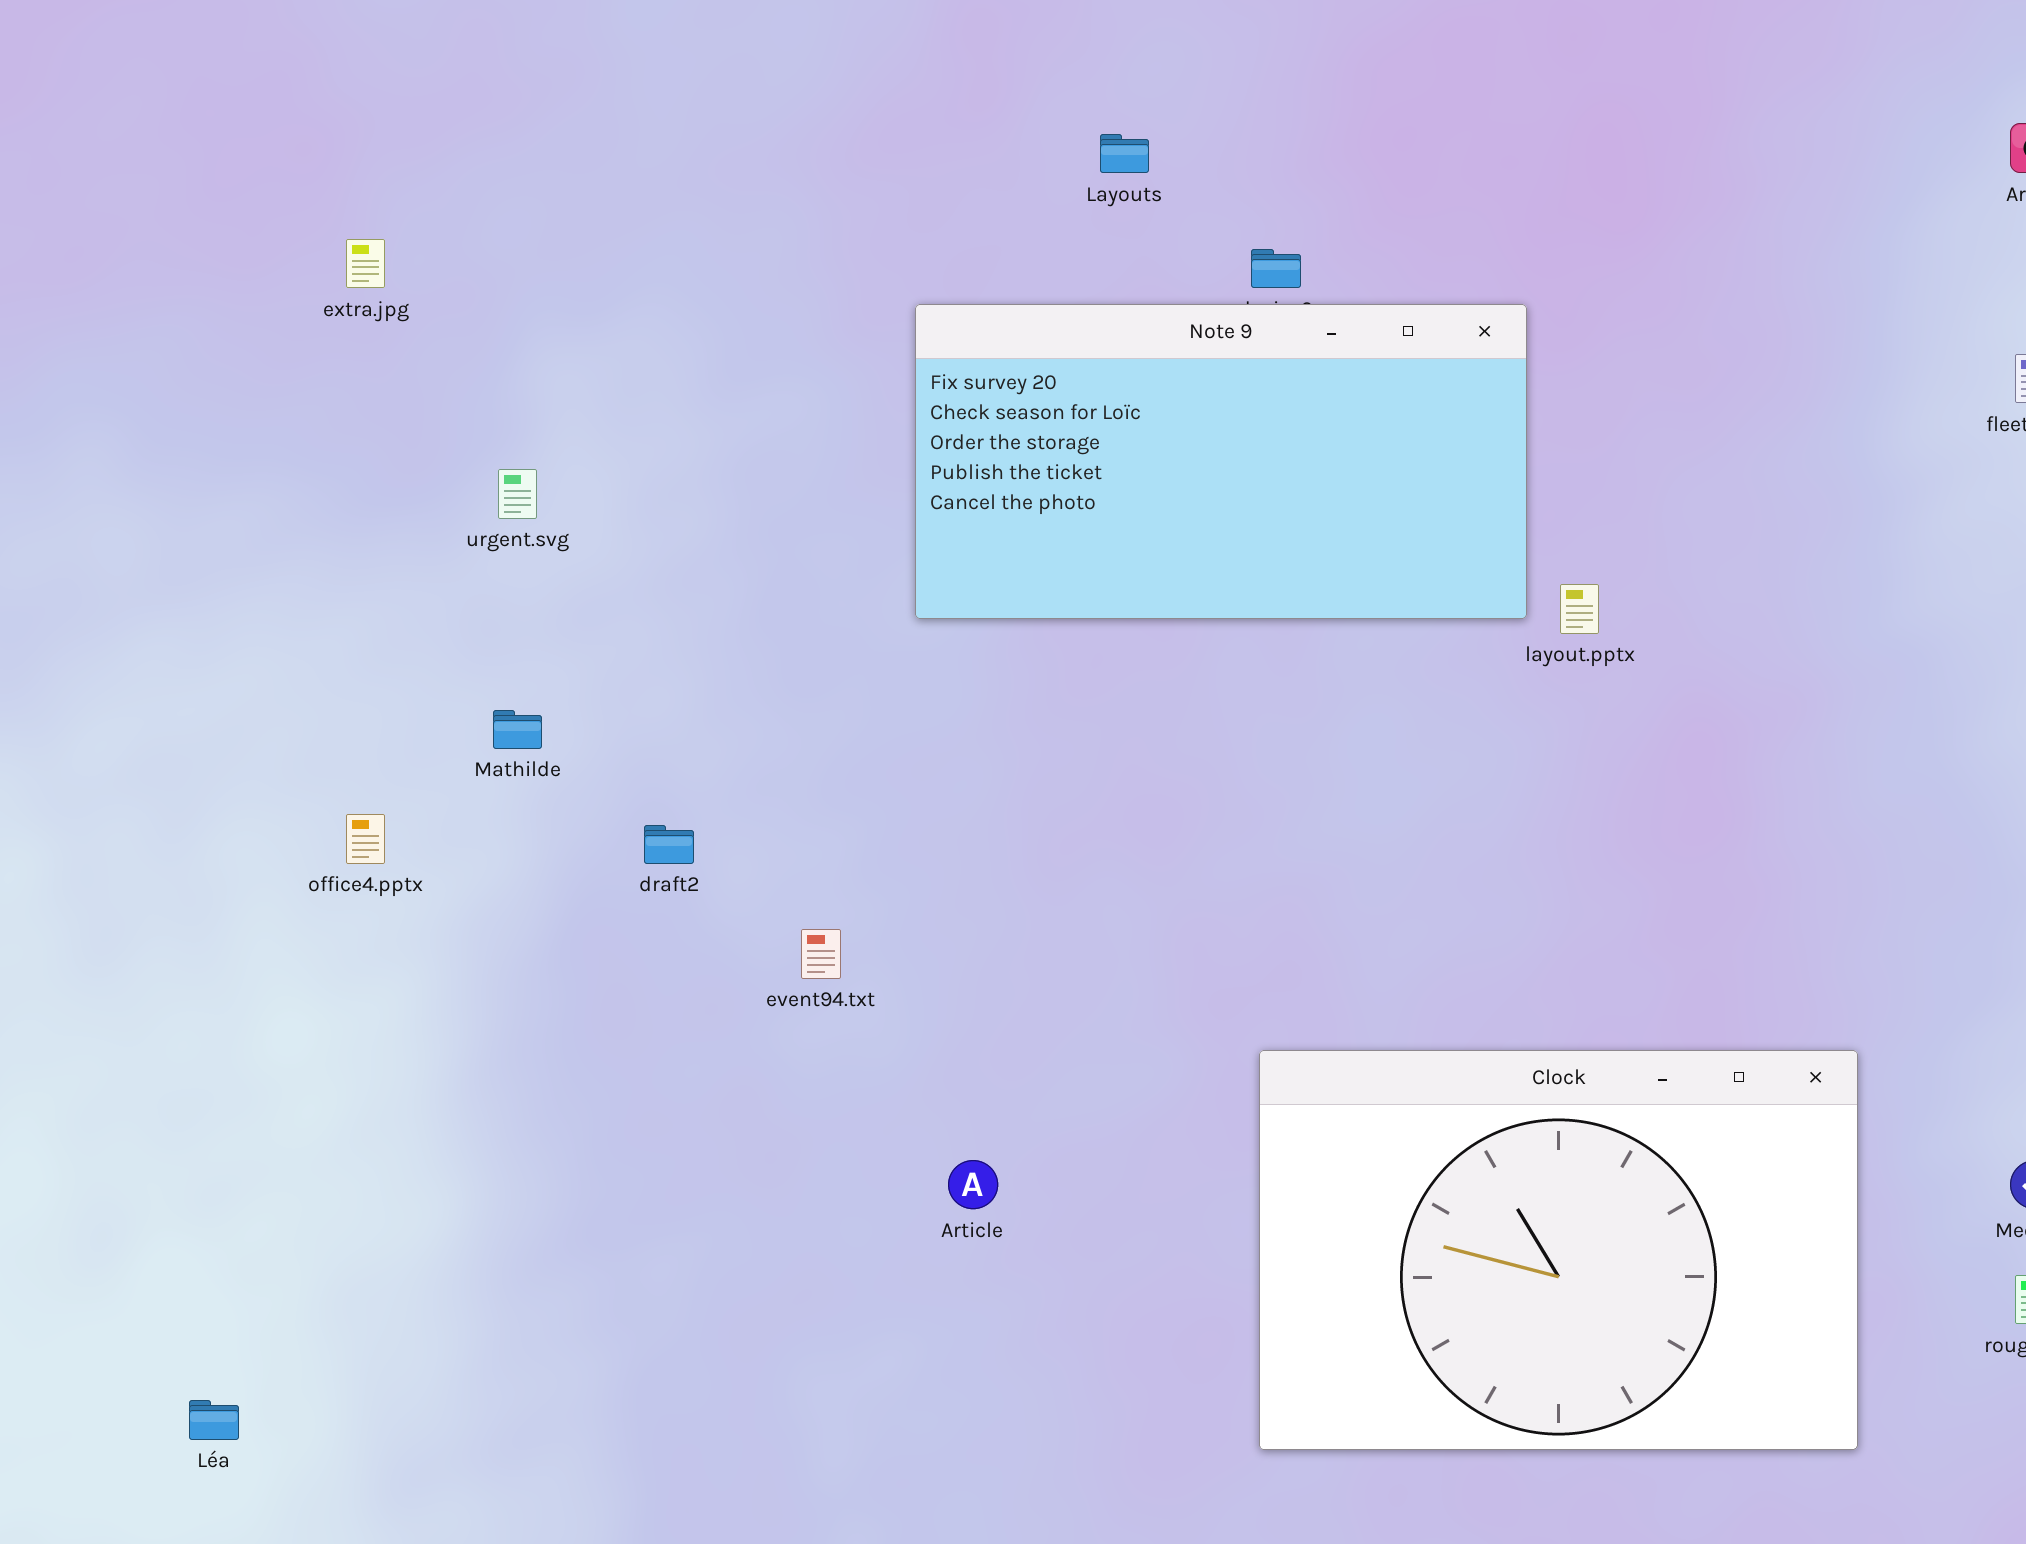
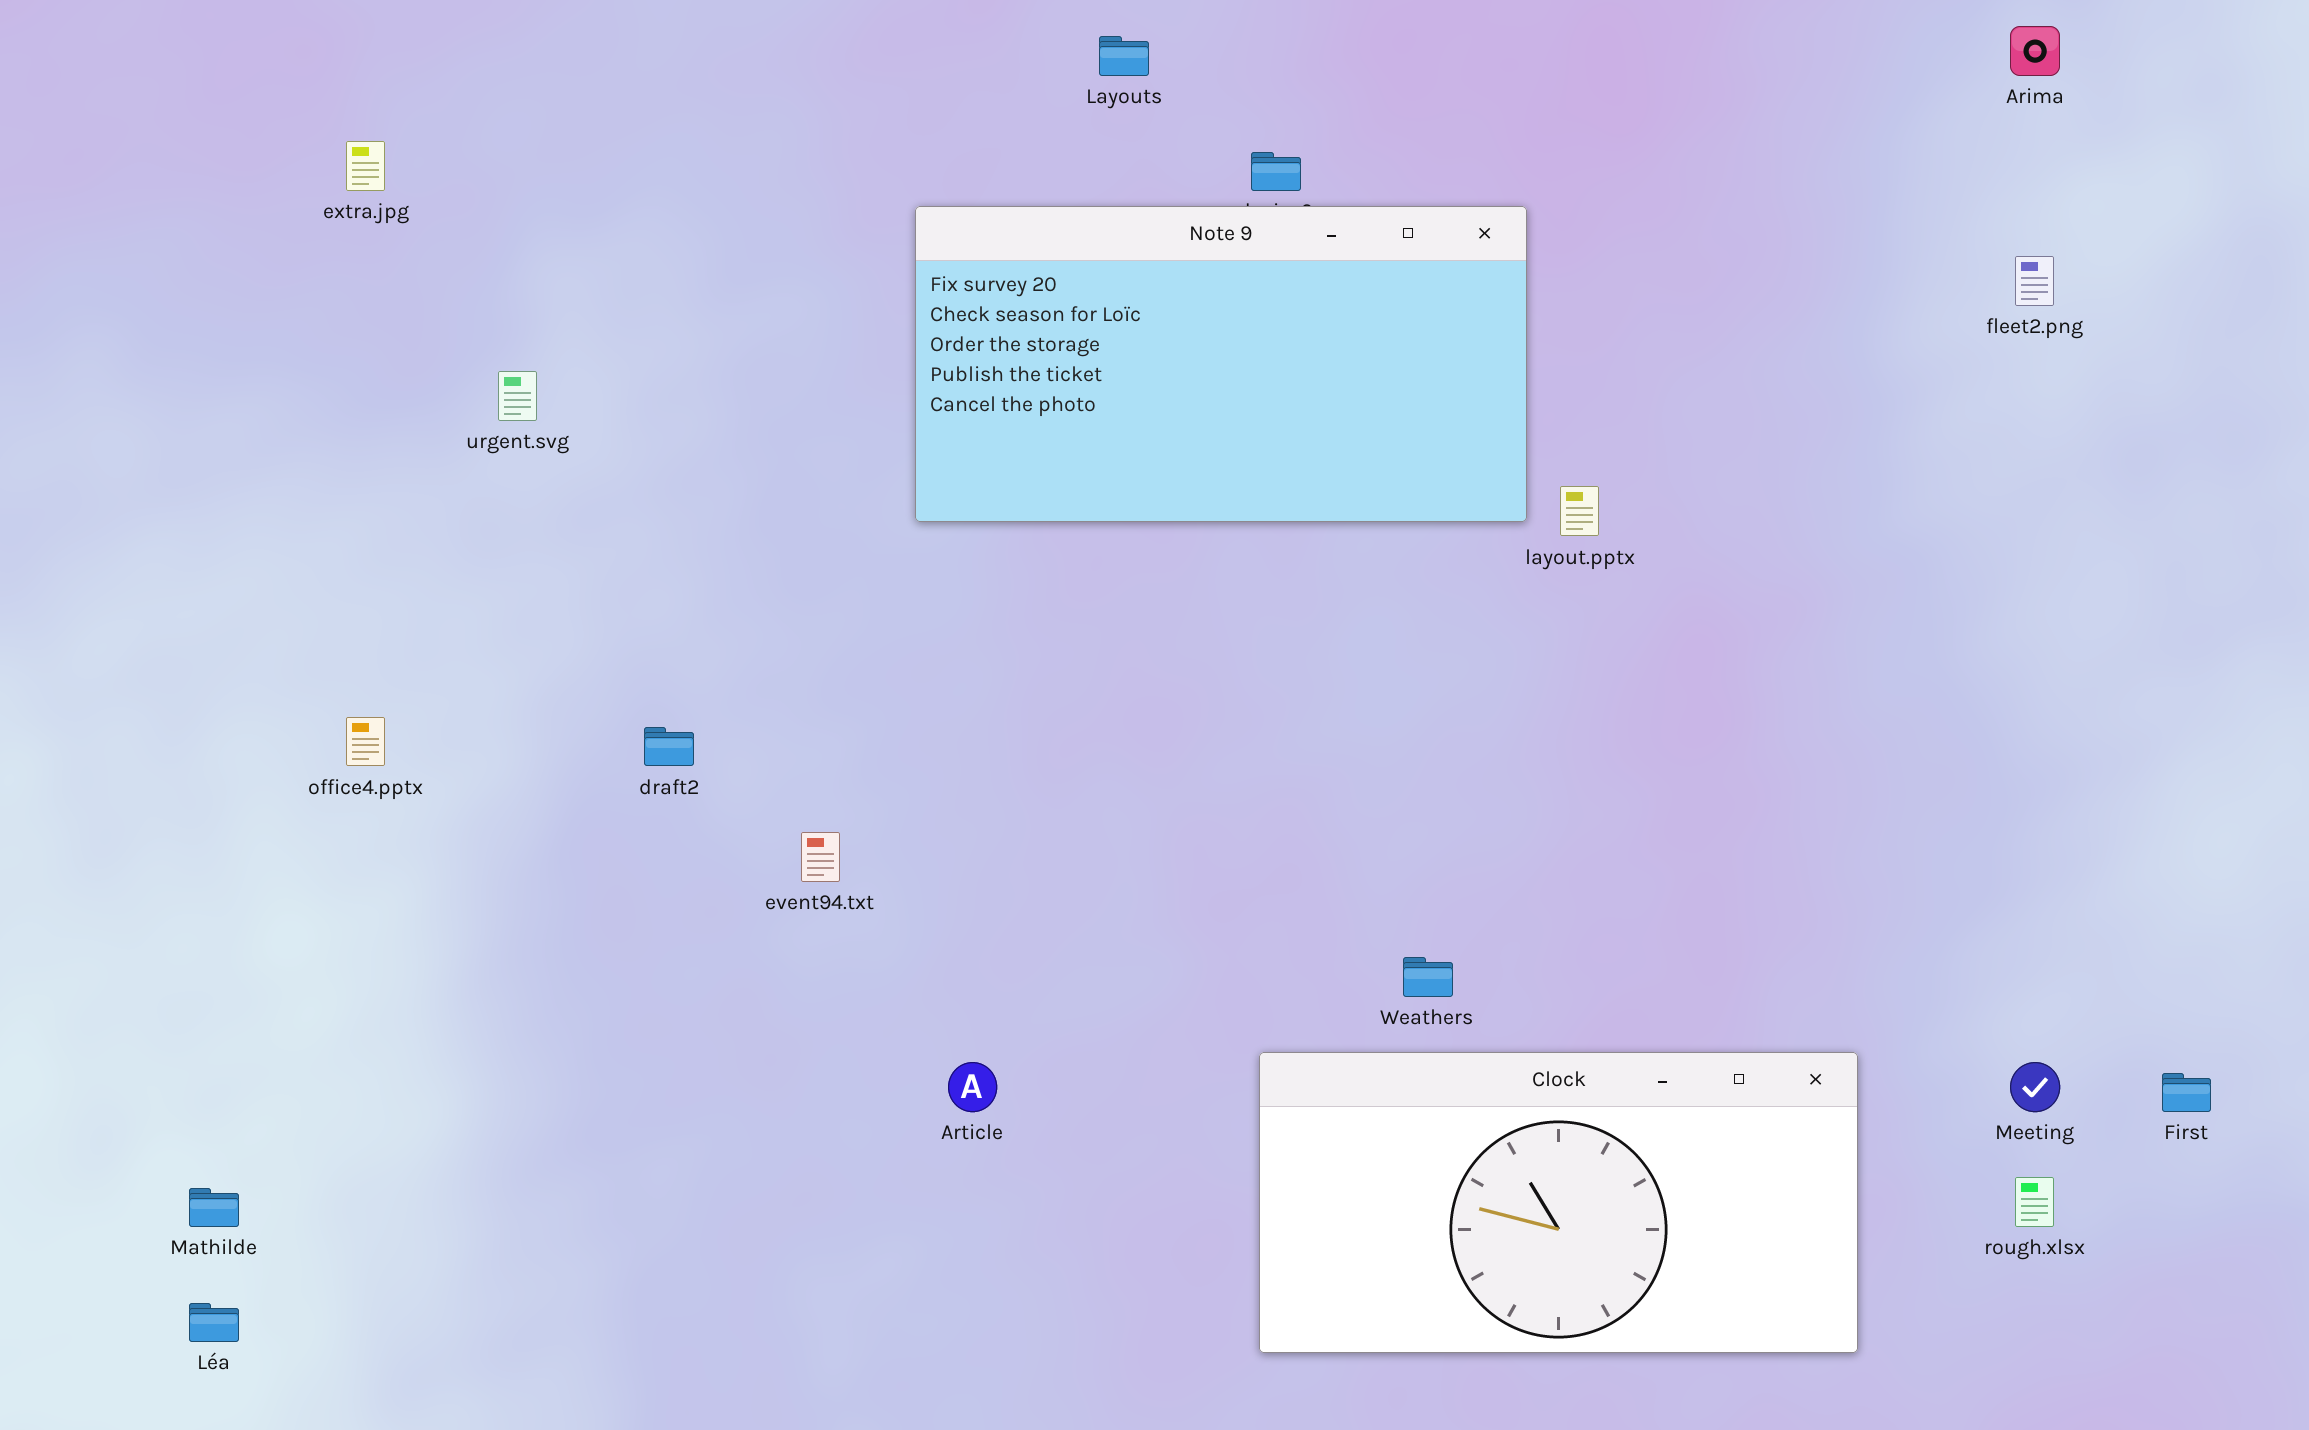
Mathilde: [493,710,542,749] -> [189,1188,239,1227], moved
Clock: [1259,1050,1858,1450] -> [1259,1052,1858,1353], resized

